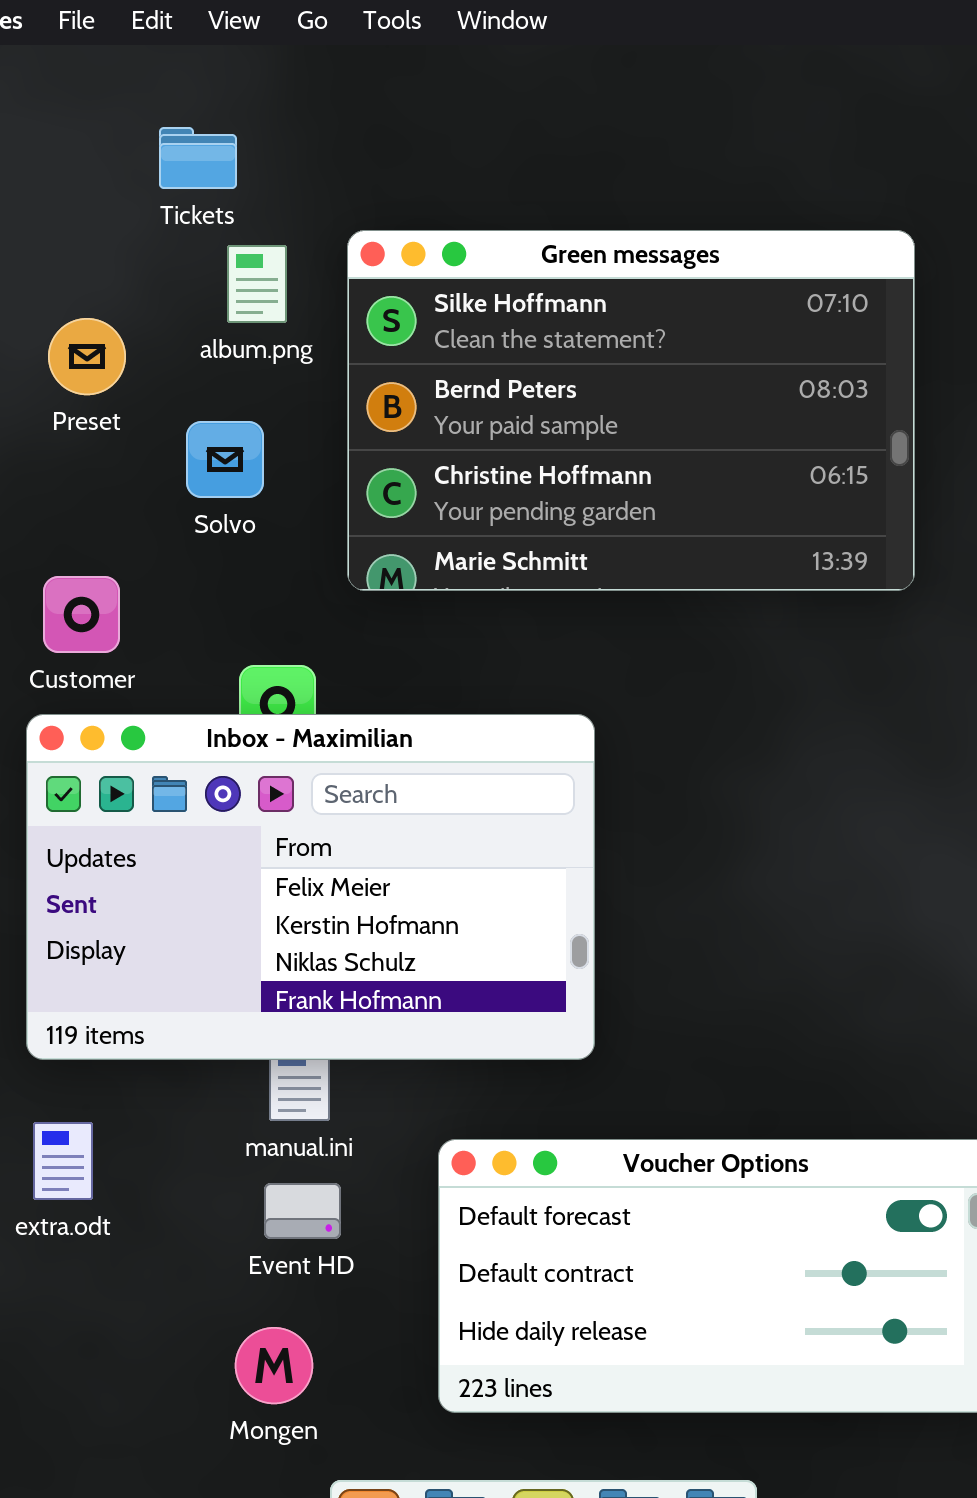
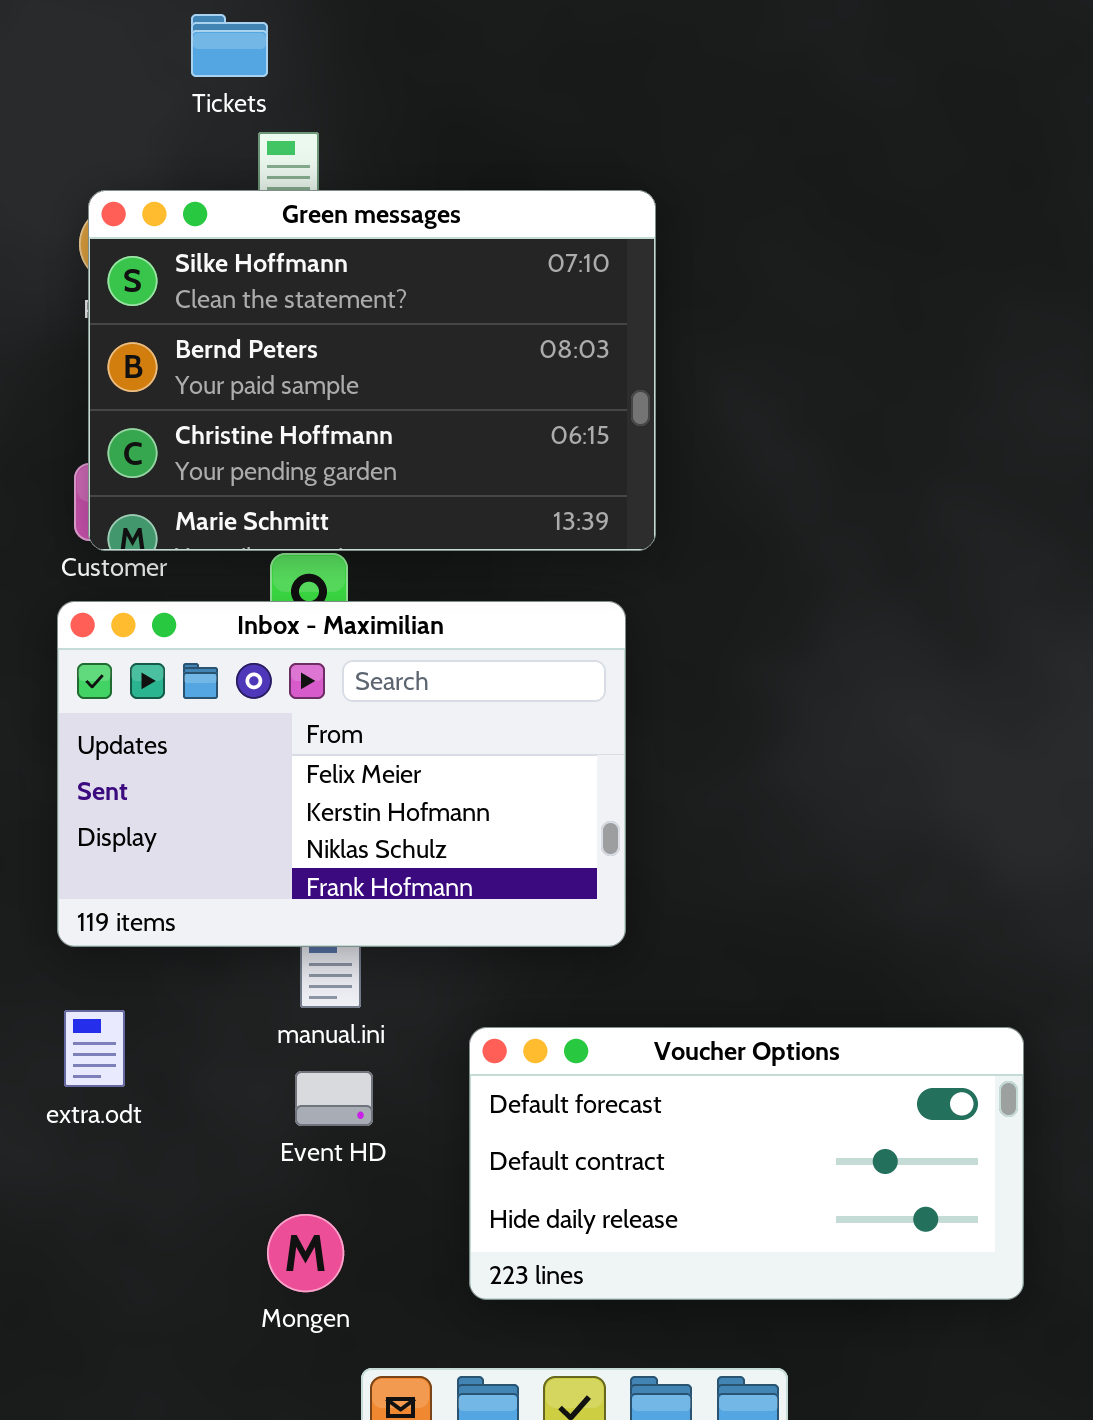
Green messages: [347,230,915,591] -> [88,190,656,551], moved

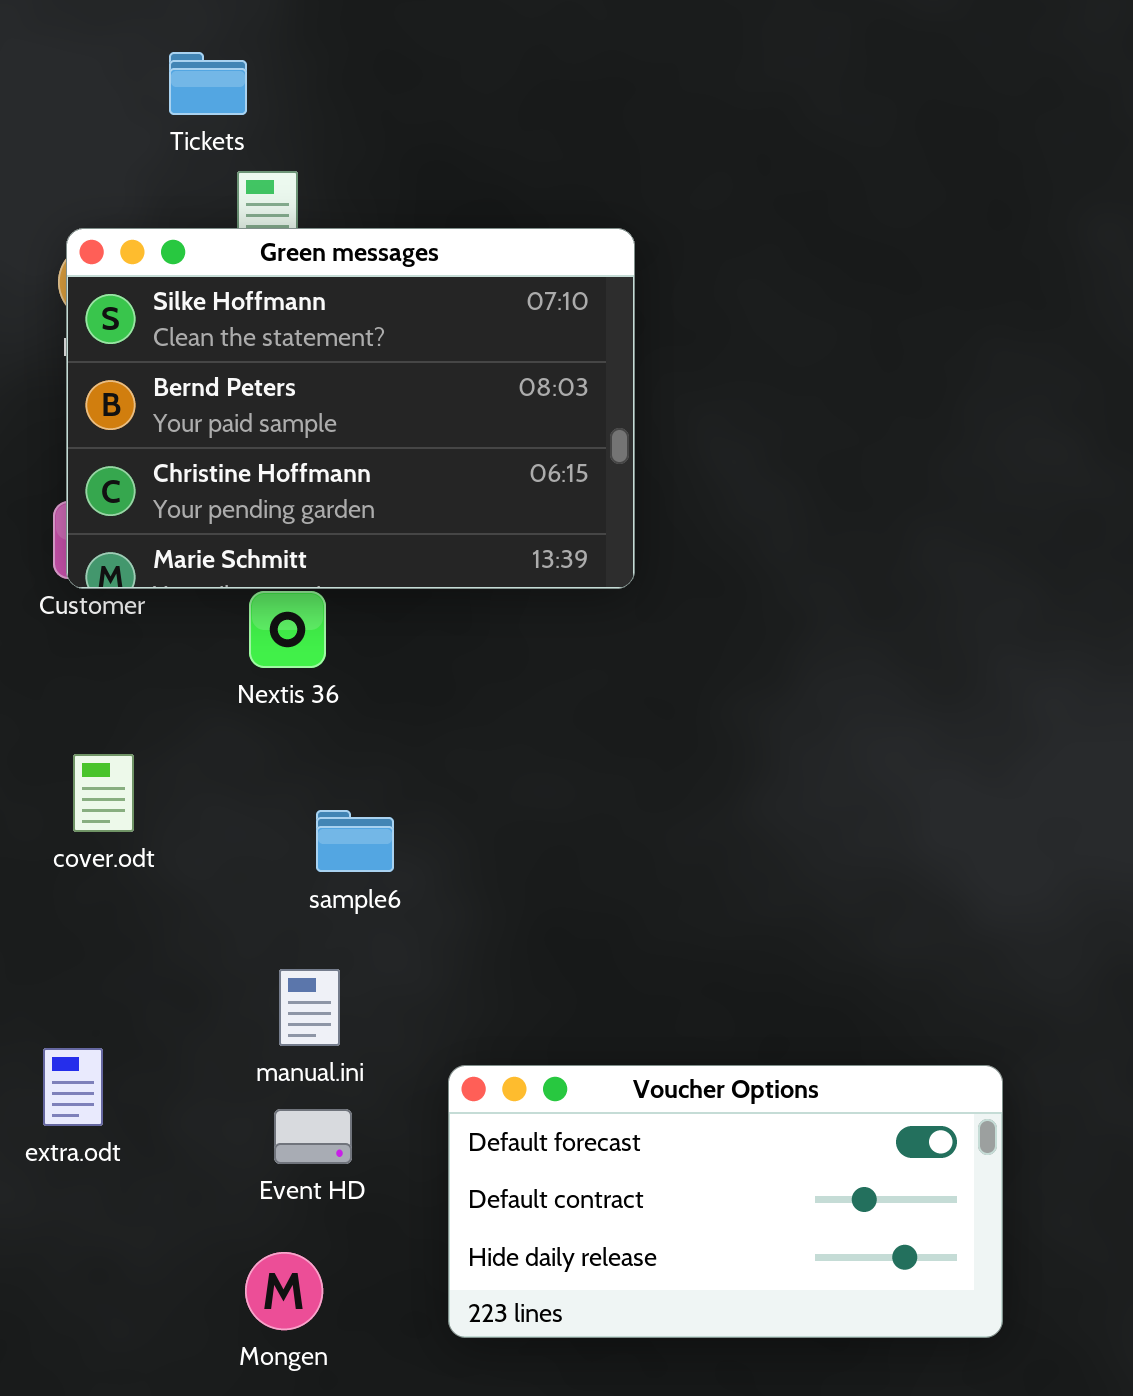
Inbox - Maximilian: [57,601,626,947] -> none, closed

